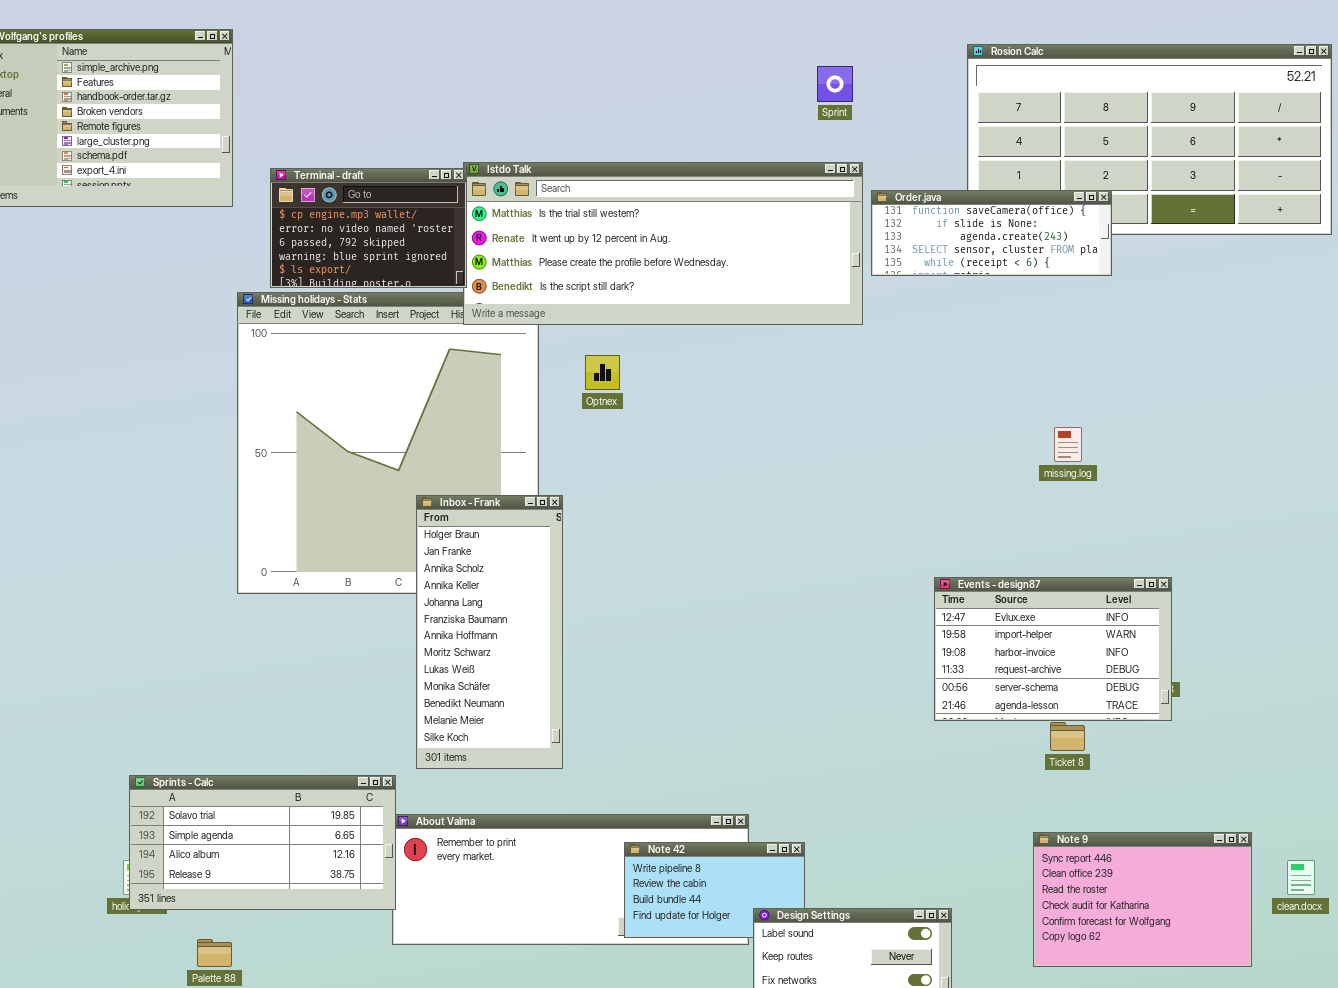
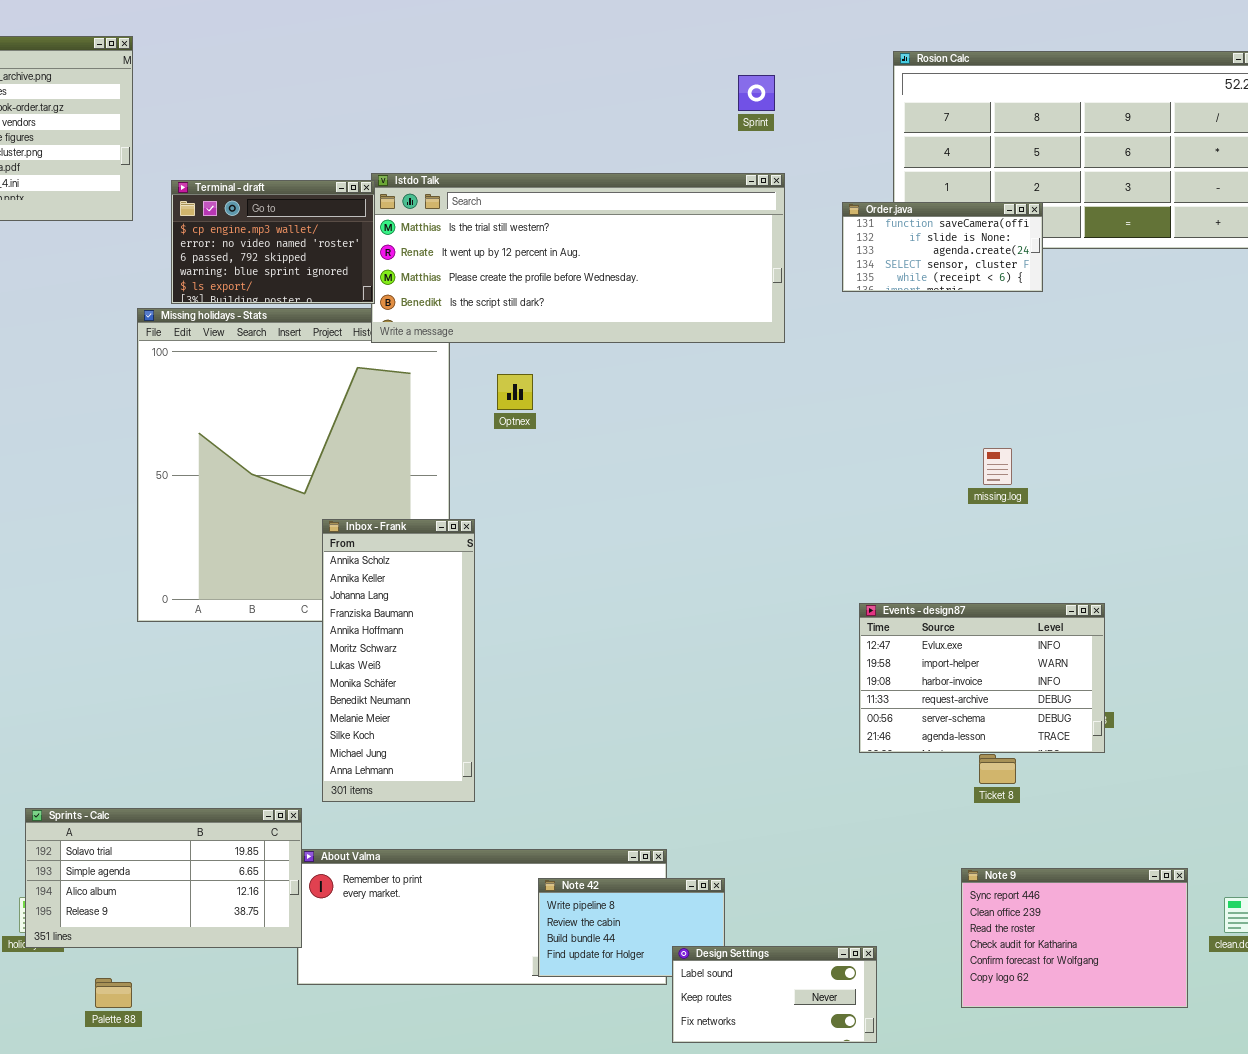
Order.java: [871,190,1112,276] -> [842,202,1043,292], resized
Inbox - Frank: [416,495,563,769] -> [322,519,475,802], scrolled down 2 rows

